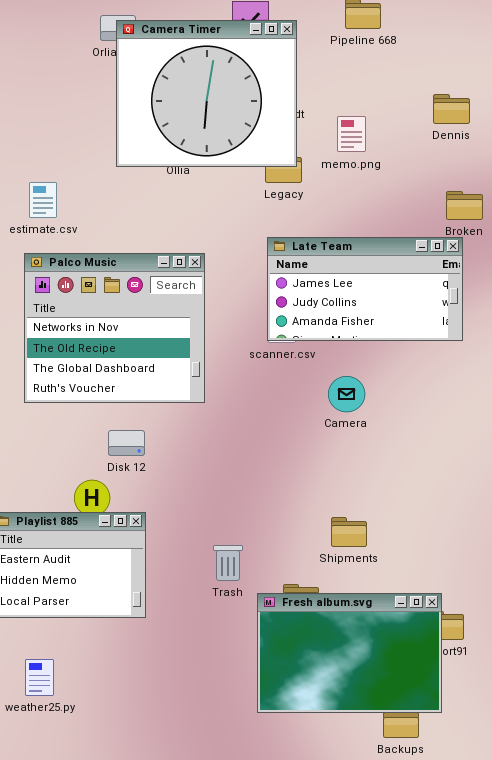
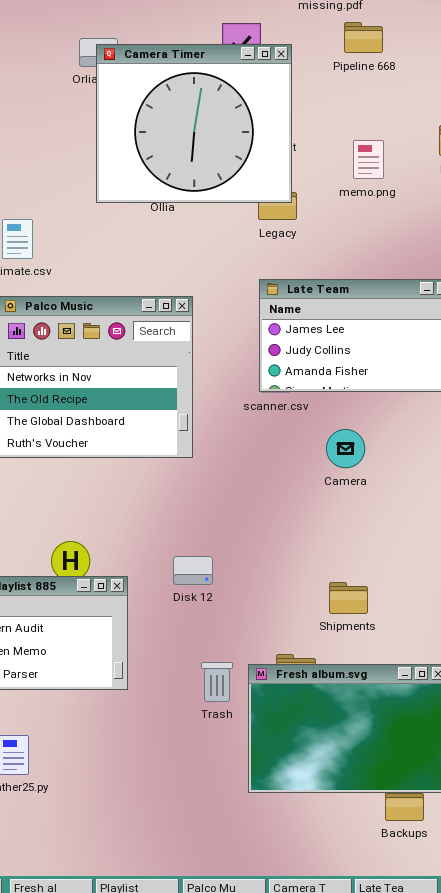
memo.png: [337,116,366,152] -> [353,140,384,179], moved
Disk 12: [108,430,145,456] -> [173,556,213,585], moved
Trash: [213,545,243,581] -> [201,662,233,702], moved

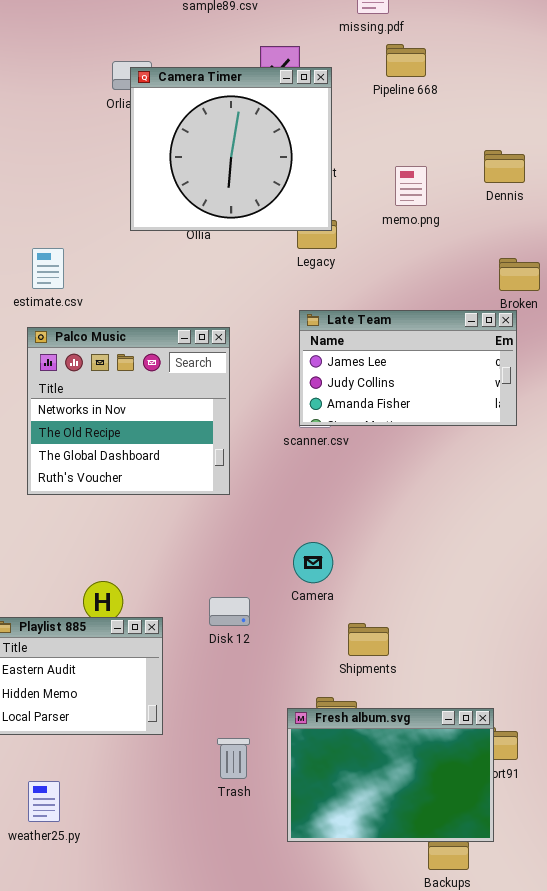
Camera: [326,429,365,468] -> [293,542,333,583], moved
Shipments: [329,582,368,614] -> [348,623,389,656], moved
Trash: [201,662,233,702] -> [217,738,250,779], moved

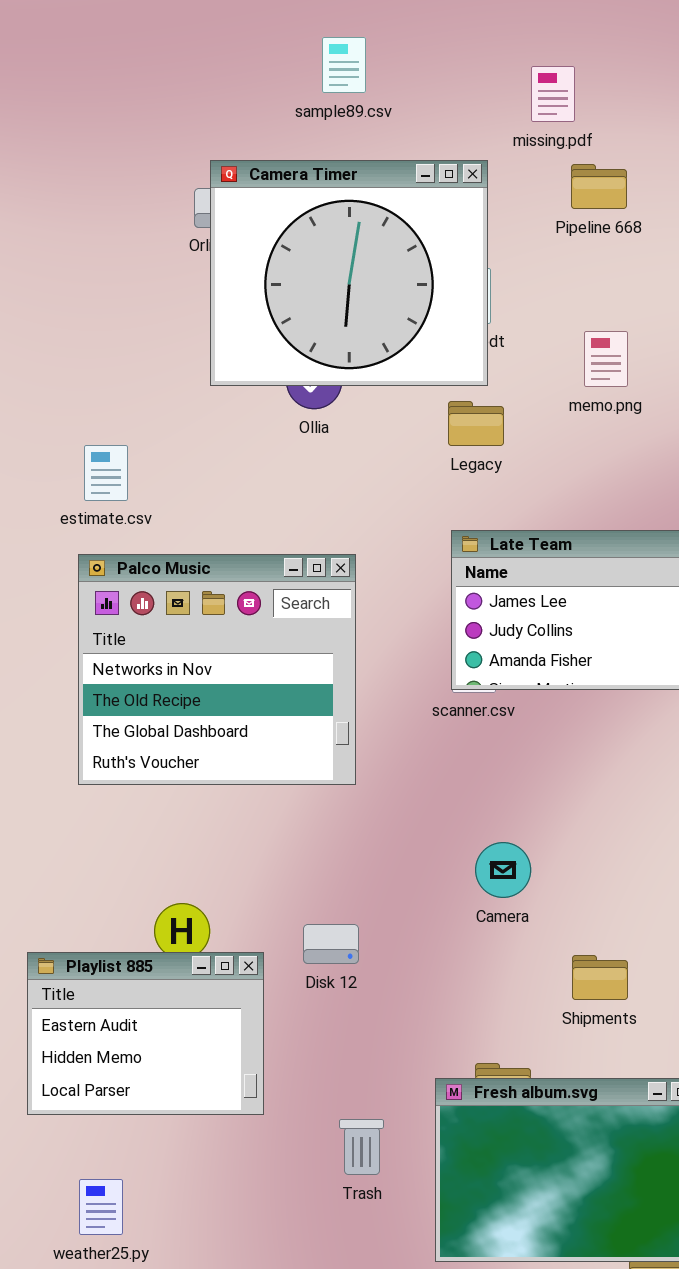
Camera Timer: [130,67,332,231] -> [210,160,488,386], moved
Camera: [293,542,333,583] -> [475,842,531,898], moved
Disk 12: [209,597,250,626] -> [303,924,359,964], moved
Shipments: [348,623,389,656] -> [572,955,628,1000], moved

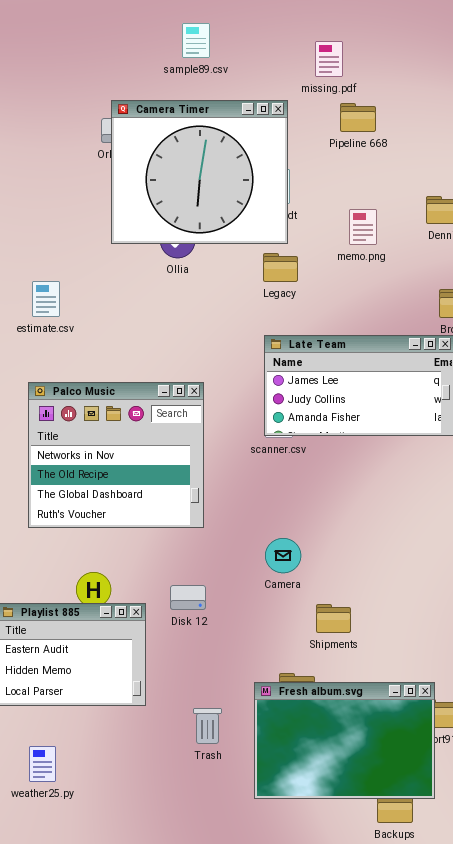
Palco Music: [78,554,356,785] -> [28,382,204,528], moved
Camera: [475,842,531,898] -> [265,538,301,573], moved
Shipments: [572,955,628,1000] -> [316,604,351,633], moved

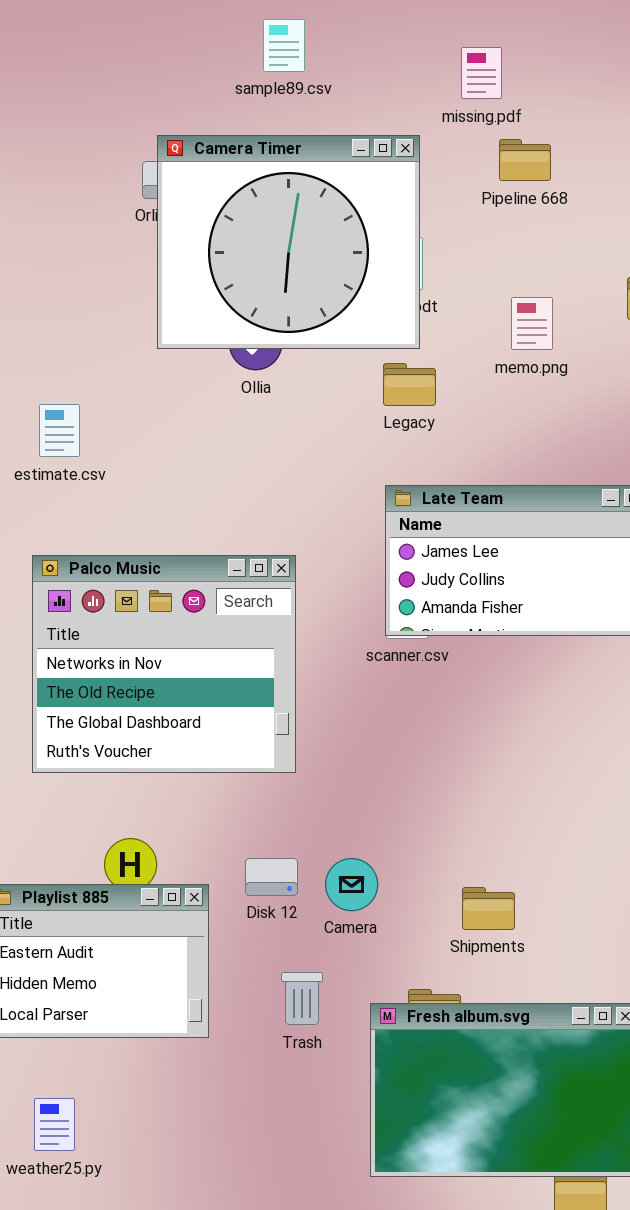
Camera: [265,538,301,573] -> [325,858,378,911], moved
Trash: [193,708,222,744] -> [281,972,323,1025], moved

